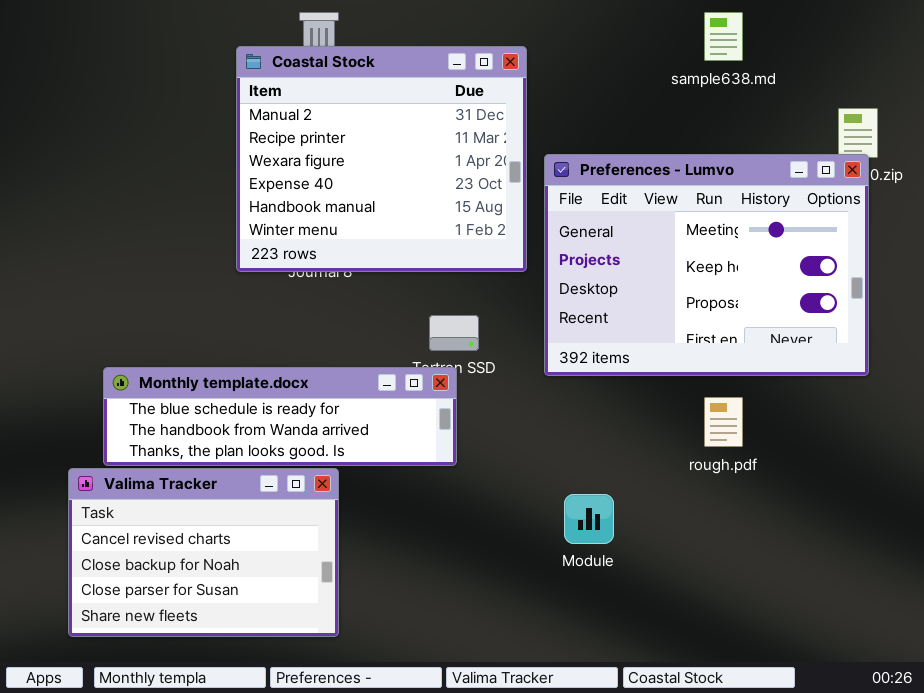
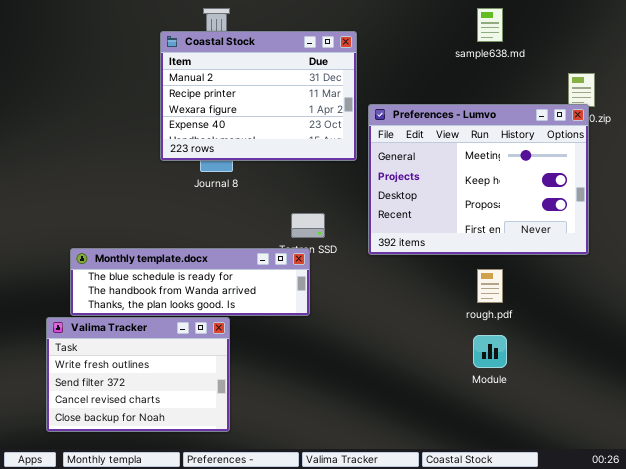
Coastal Stock: [236,46,527,272] -> [160,31,357,161], resized
Valima Tracker: [68,468,339,637] -> [46,317,230,432], scrolled up 2 rows
Module: [564,494,614,544] -> [473,335,507,368], moved

